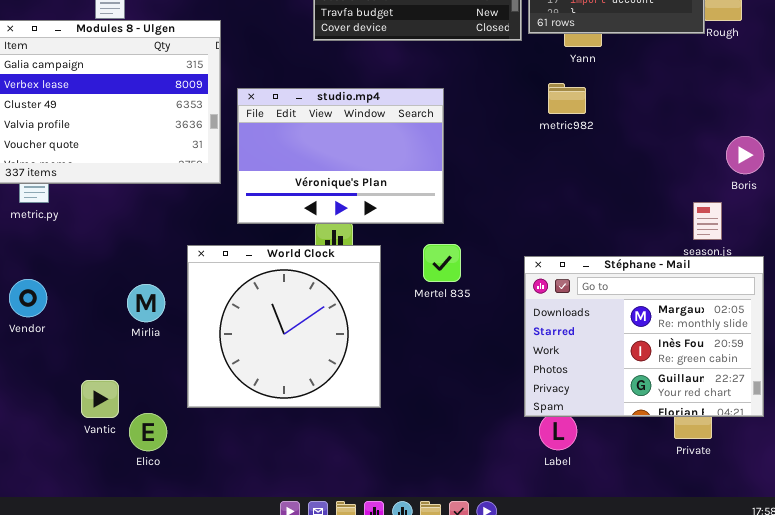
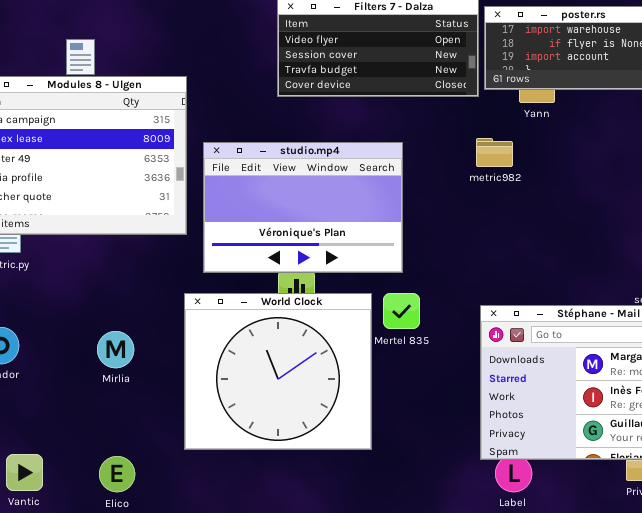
metric982: [548,83,586,114] -> [476,138,513,167], moved
World Clock: [187,245,381,408] -> [184,293,372,450], moved
Vantic: [81,380,119,418] -> [6,454,43,491], moved

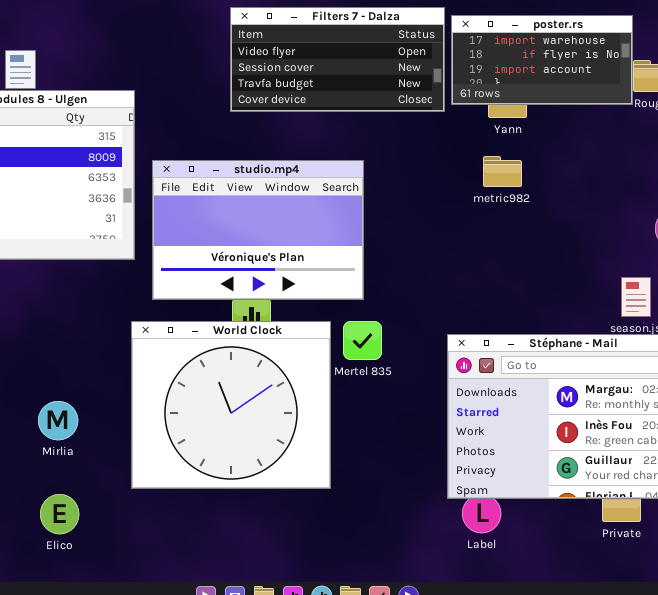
metric982: [476,138,513,167] -> [483,156,522,187], moved
Mirlia: [97,331,134,368] -> [38,401,78,440], moved

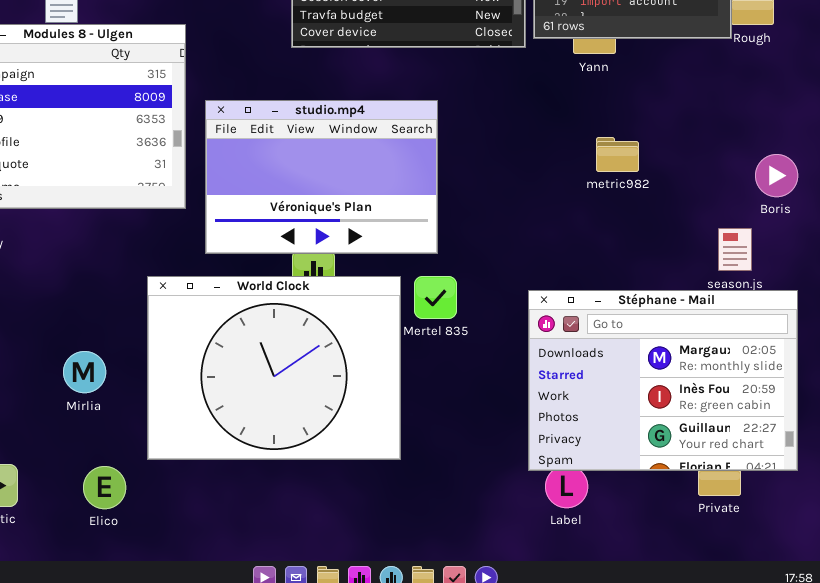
metric982: [483,156,522,187] -> [596,137,639,172], moved
World Clock: [131,321,331,489] -> [147,276,401,460], resized
Mirlia: [38,401,78,440] -> [63,351,106,393], moved

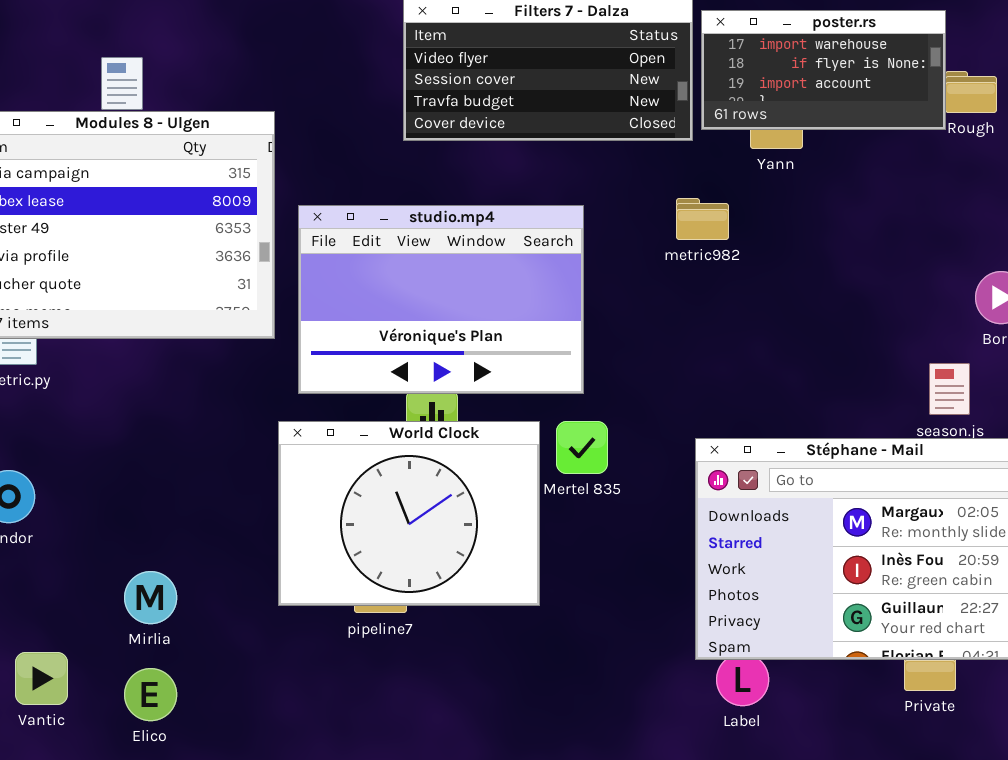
metric982: [596,137,639,172] -> [676,198,729,240], moved
World Clock: [147,276,401,460] -> [278,421,540,606], resized
Mirlia: [63,351,106,393] -> [124,571,177,624], moved
Elico: [83,466,126,509] -> [124,668,177,721], moved

